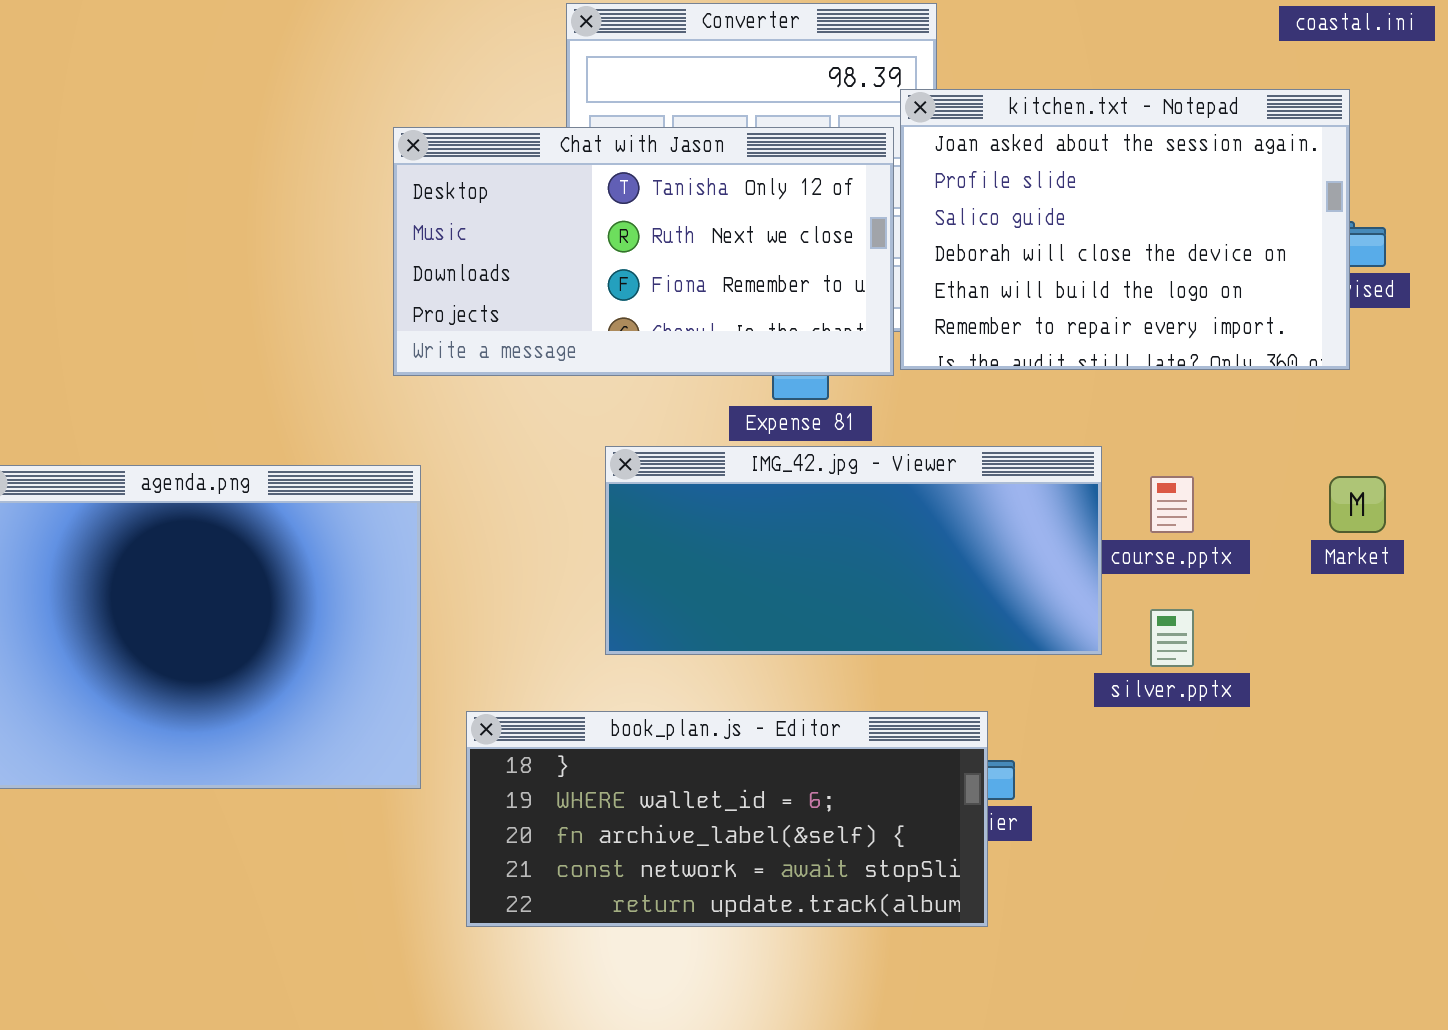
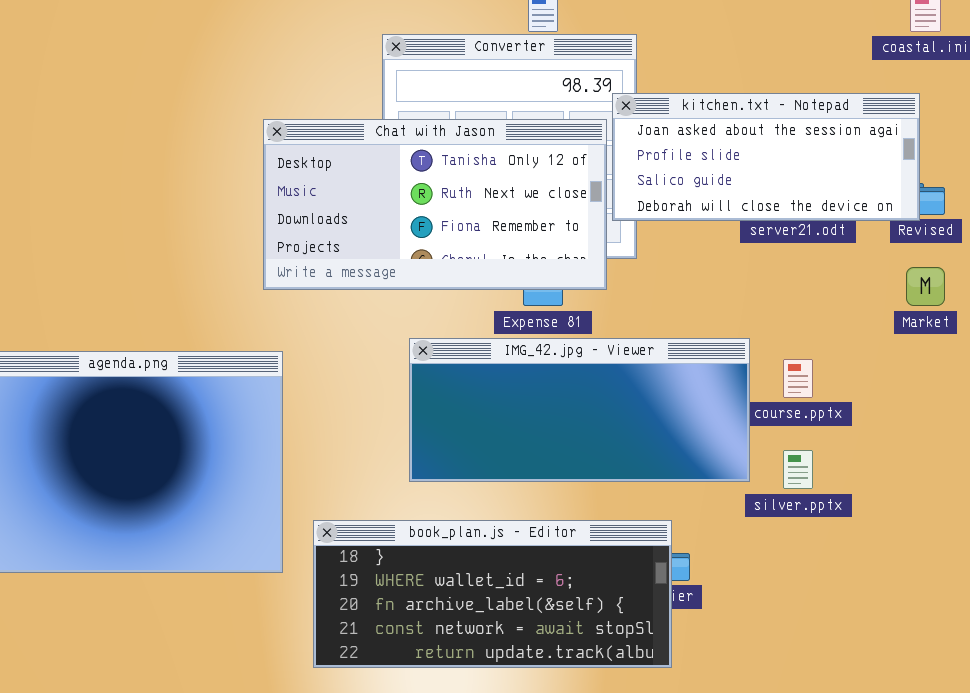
kitchen.txt - Notepad: [900,89,1350,370] -> [612,93,920,221], resized
Market: [1329,476,1386,533] -> [906,267,945,306], moved

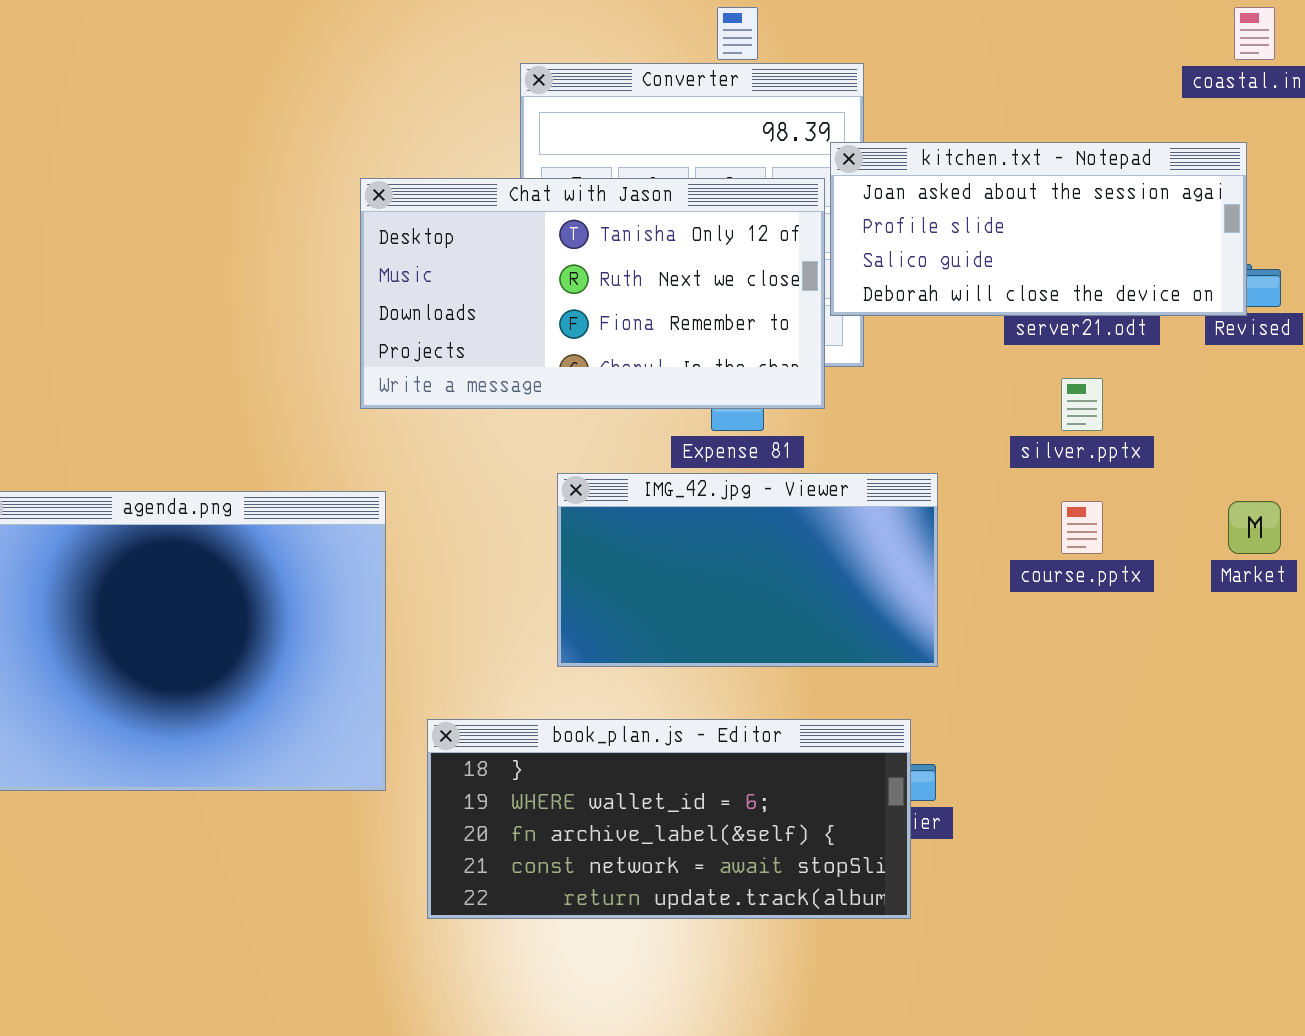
Market: [906,267,945,306] -> [1228,501,1281,554], moved
IMG_42.jpg - Viewer: [409,338,750,482] -> [557,473,938,667], resized
silver.pptx: [783,450,813,489] -> [1061,378,1103,431], moved

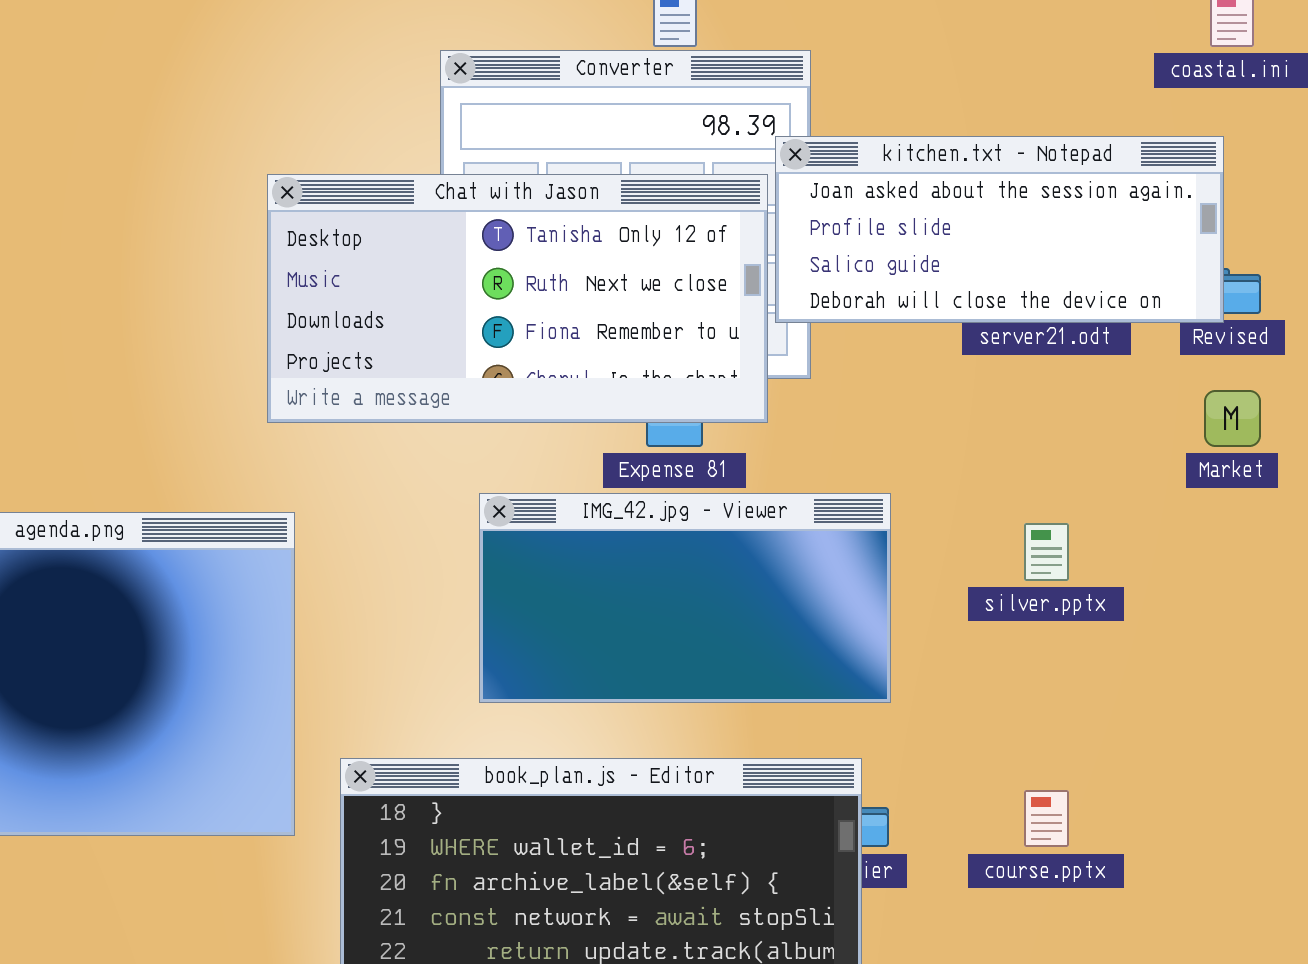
silver.pptx: [1061,378,1103,431] -> [1024,523,1069,581], moved
course.pptx: [1061,501,1103,554] -> [1024,790,1069,847], moved
Market: [1228,501,1281,554] -> [1204,390,1261,447], moved

